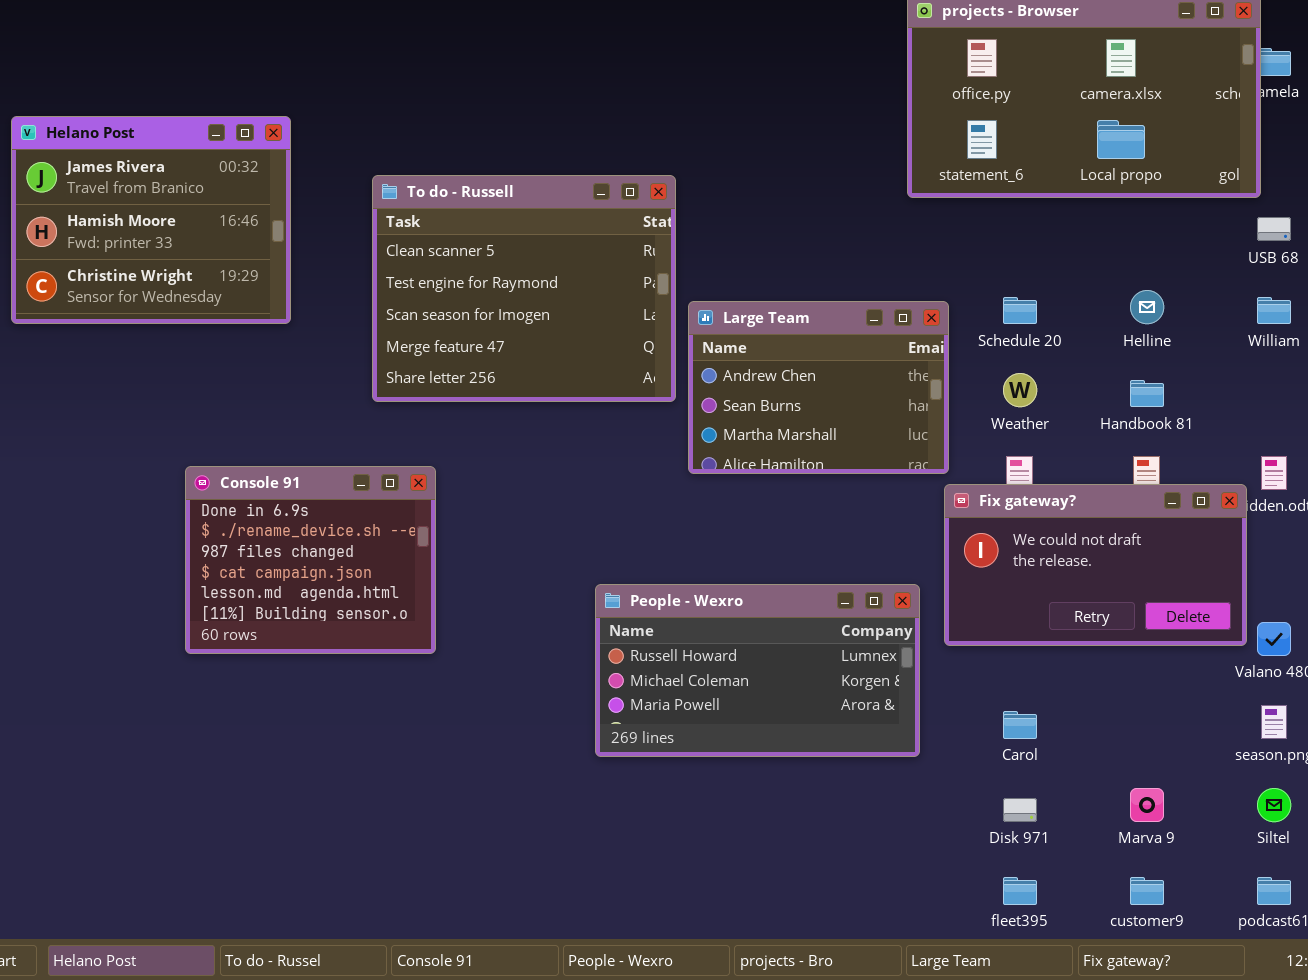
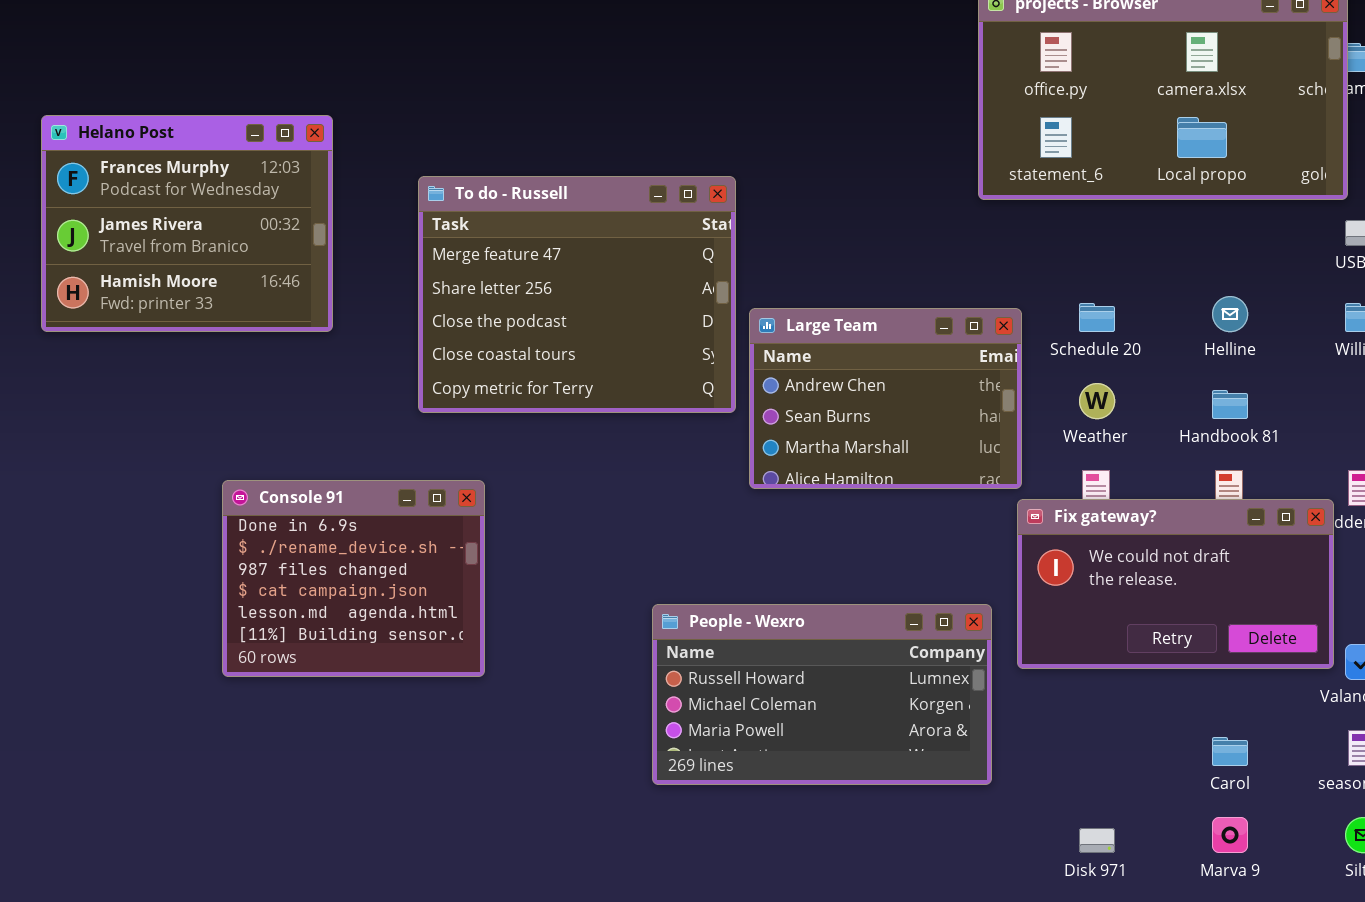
Helano Post: [11,116,291,324] -> [41,115,333,332], scrolled up 1 row
To do - Russell: [372,175,676,402] -> [418,176,736,413], scrolled down 3 rows
Carol: [1003,711,1037,739] -> [1212,737,1248,766], moved

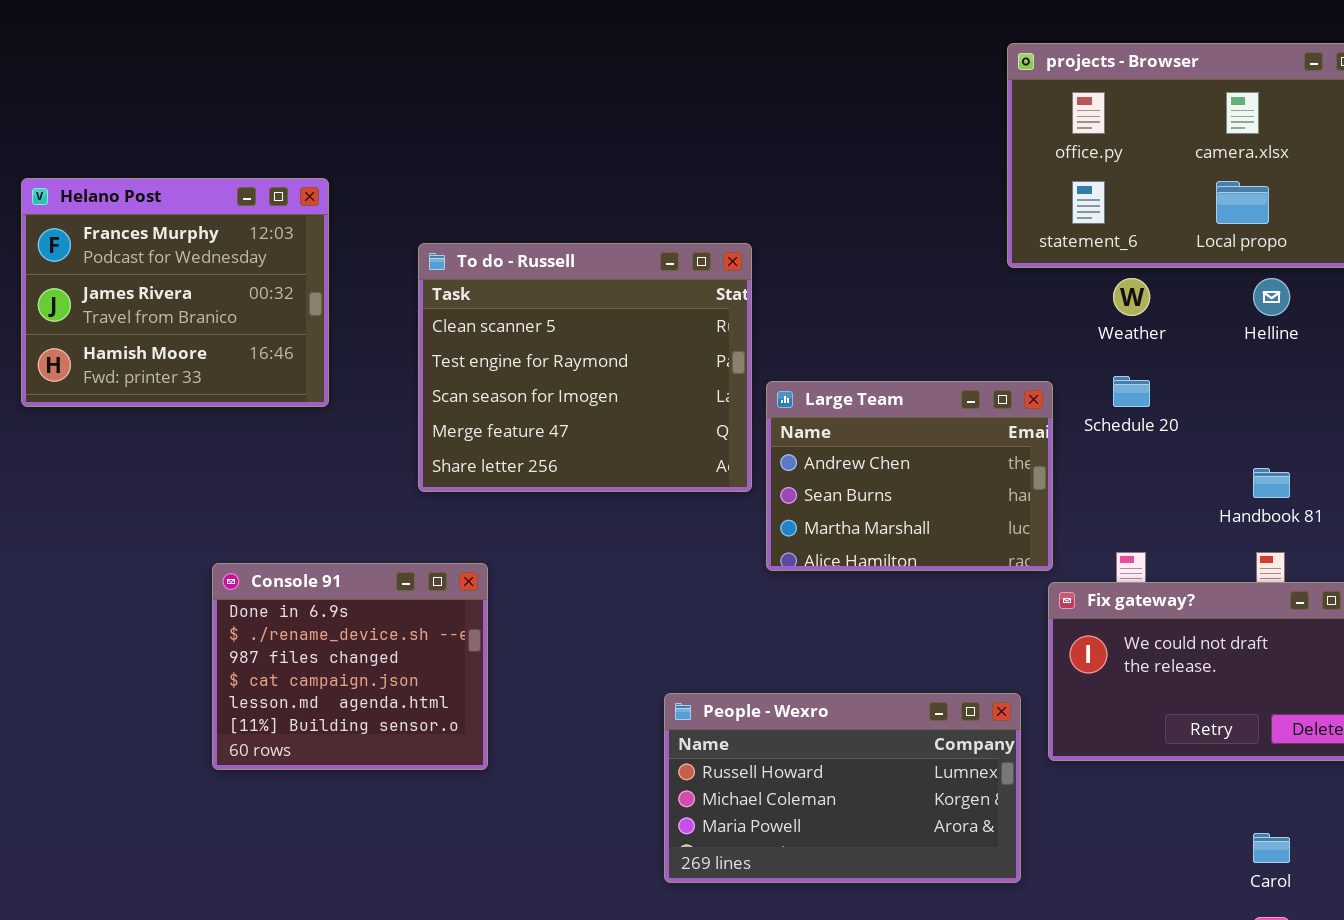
To do - Russell: [418,176,736,413] -> [418,243,752,492], scrolled up 3 rows
Helline: [1212,296,1248,332] -> [1253,278,1290,316], moved
Weather: [1079,383,1115,419] -> [1113,278,1150,316], moved

